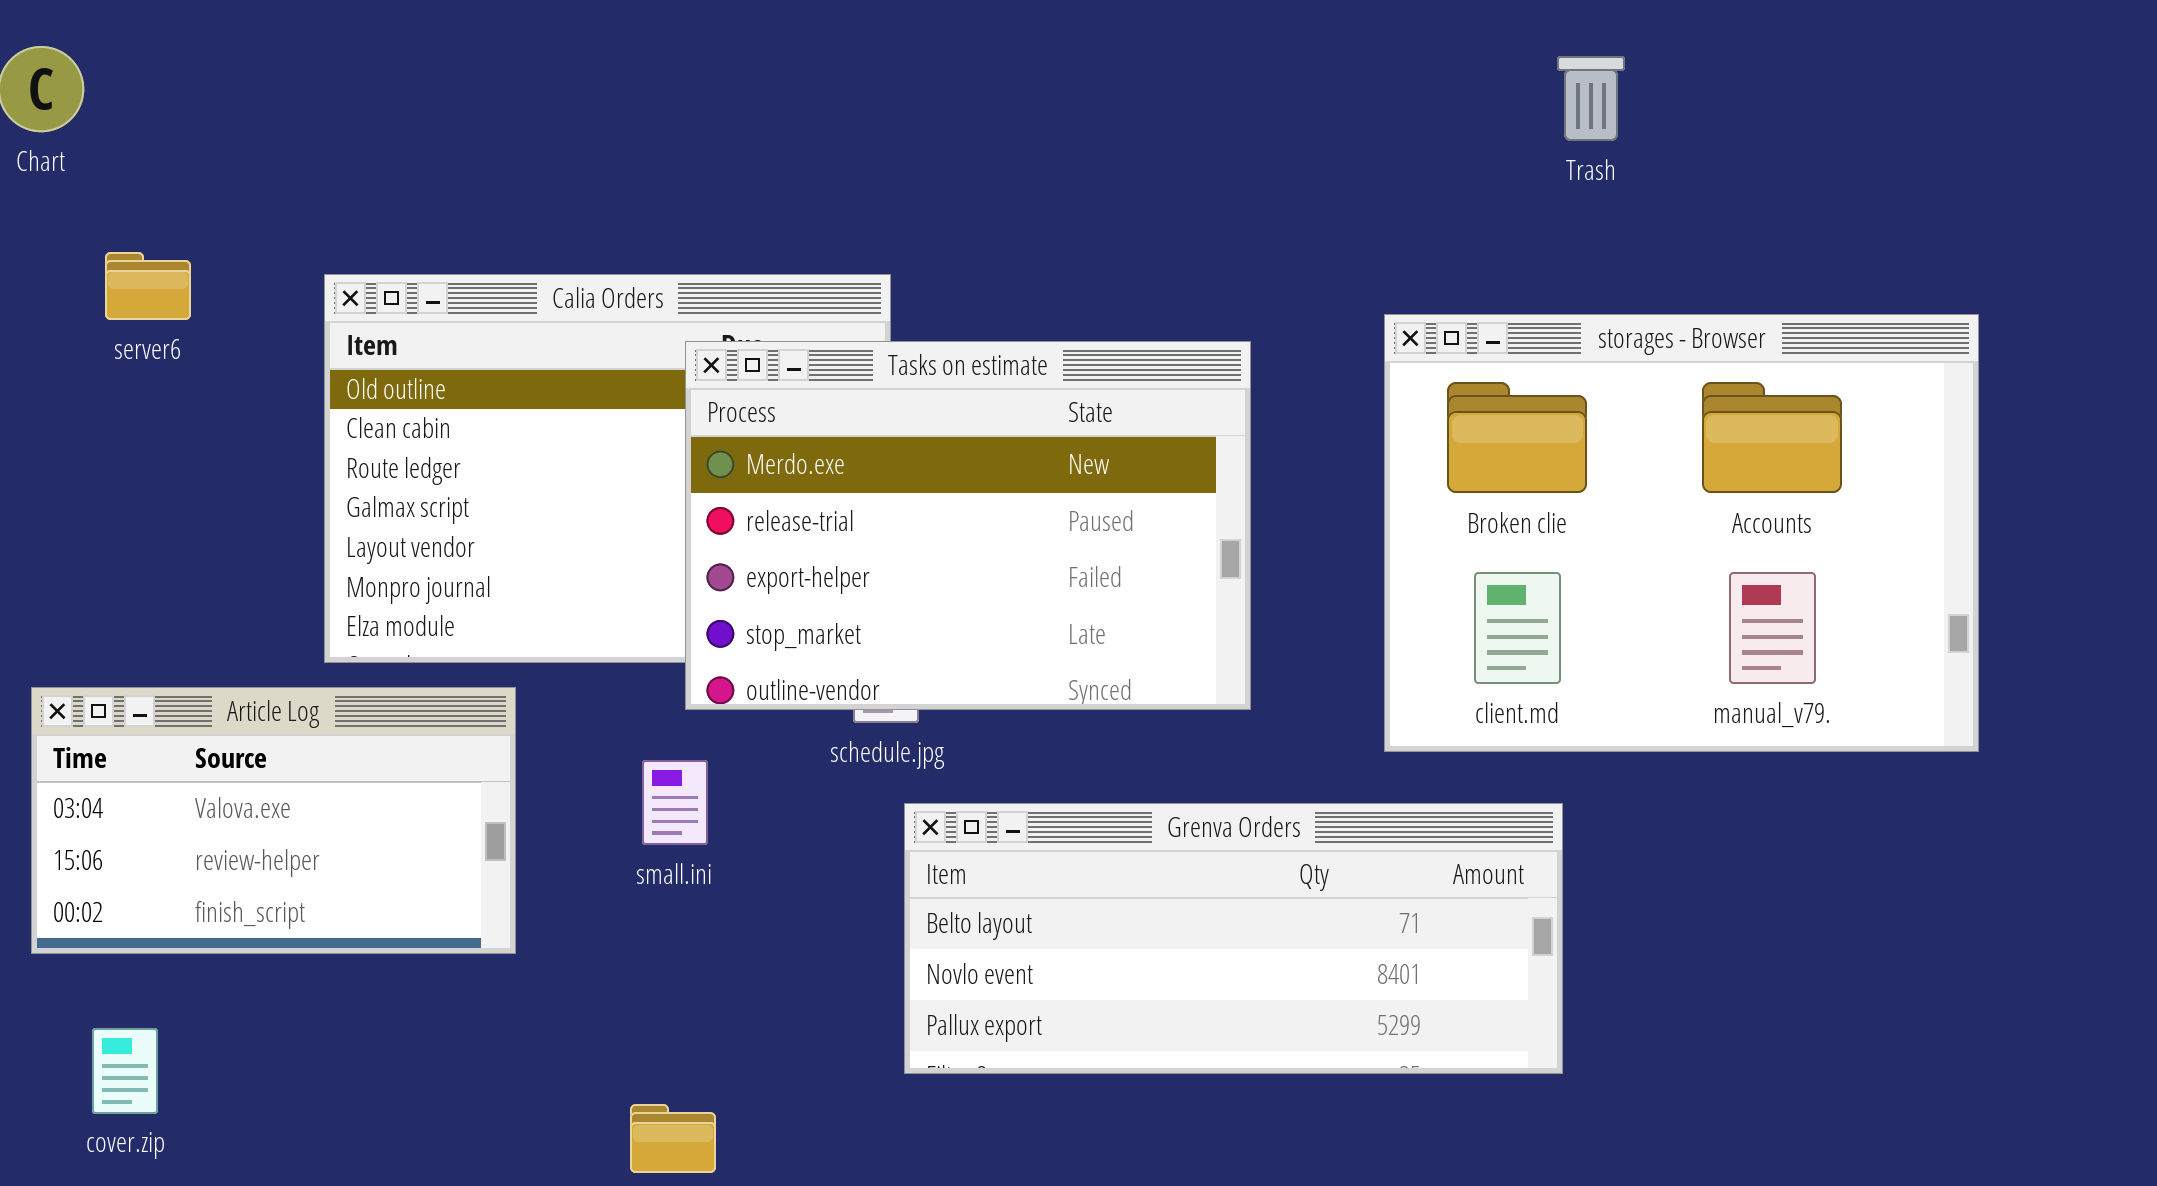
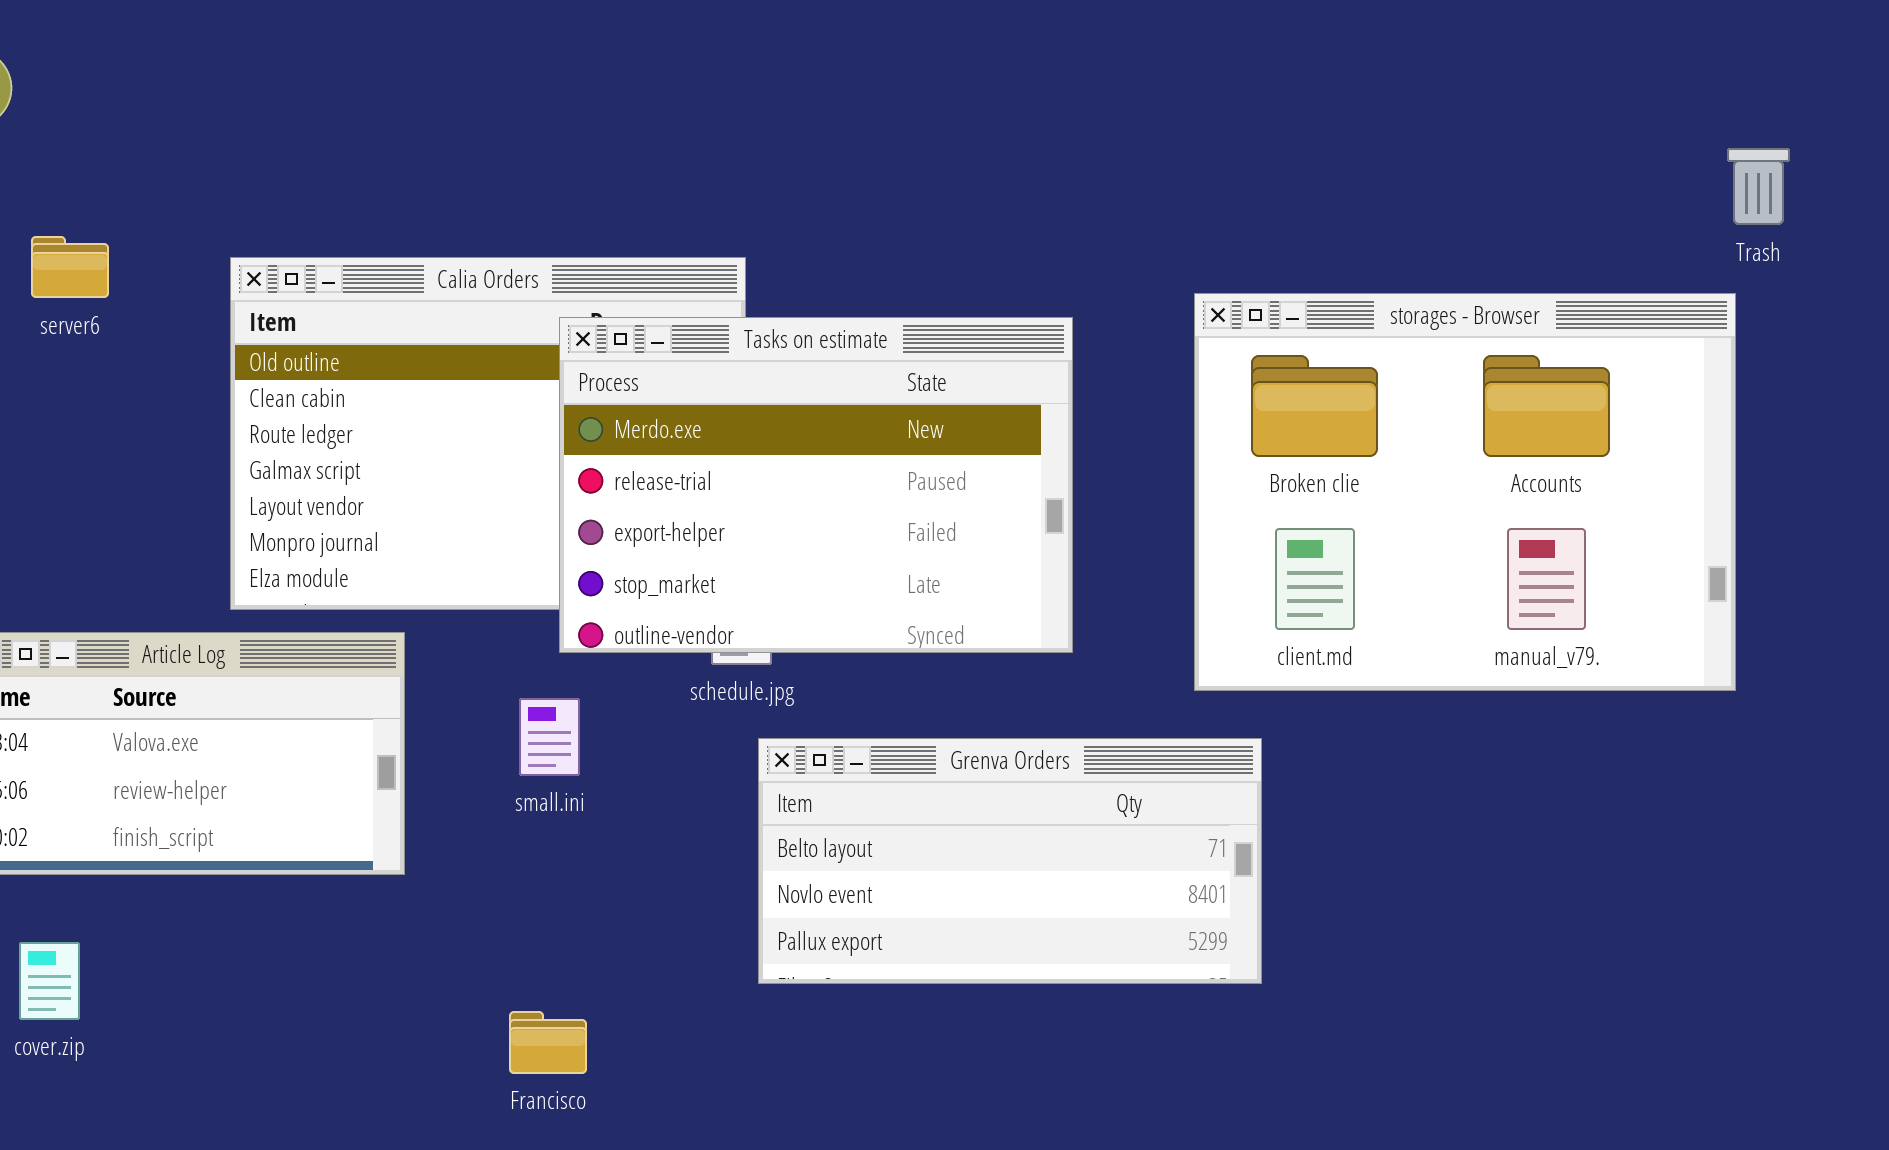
Trash: [1557,56,1625,141] -> [1727,148,1790,225], moved
Grenva Orders: [904,803,1563,1074] -> [758,738,1262,984], resized

